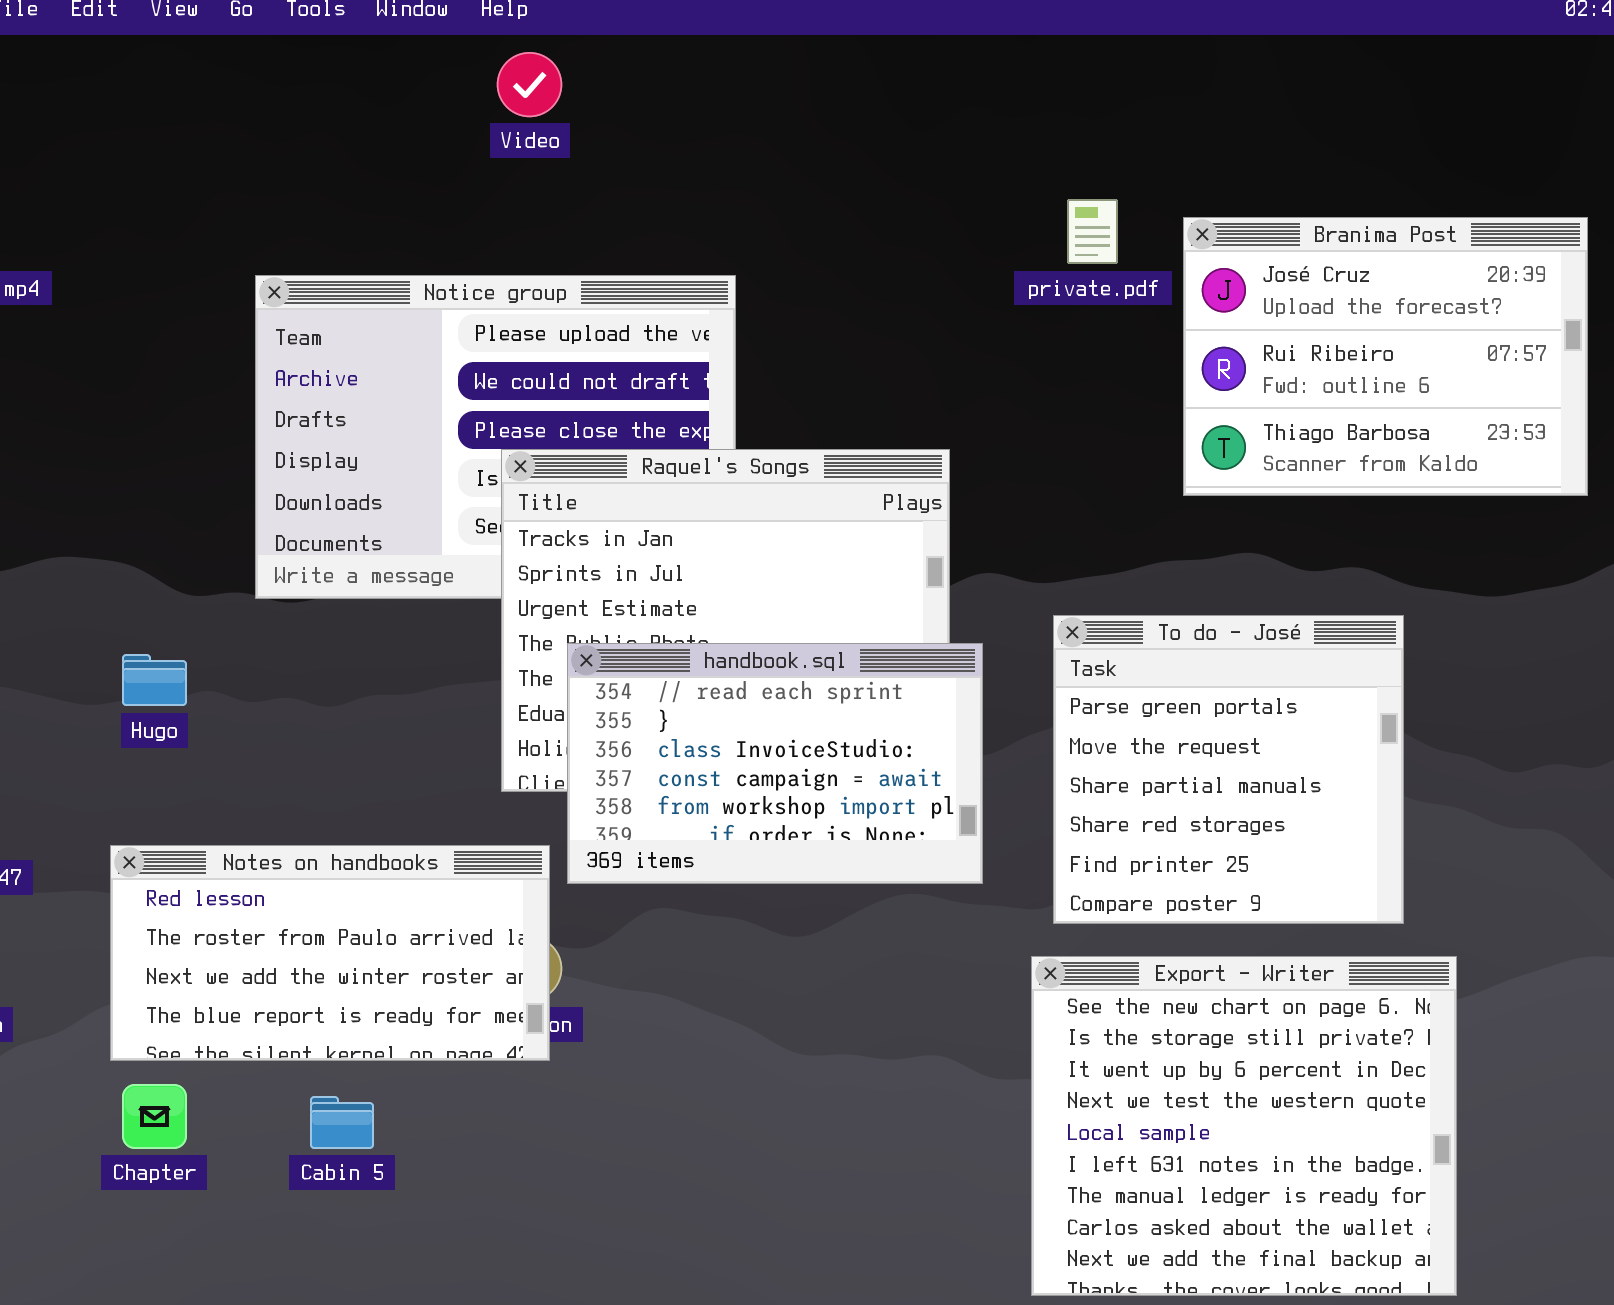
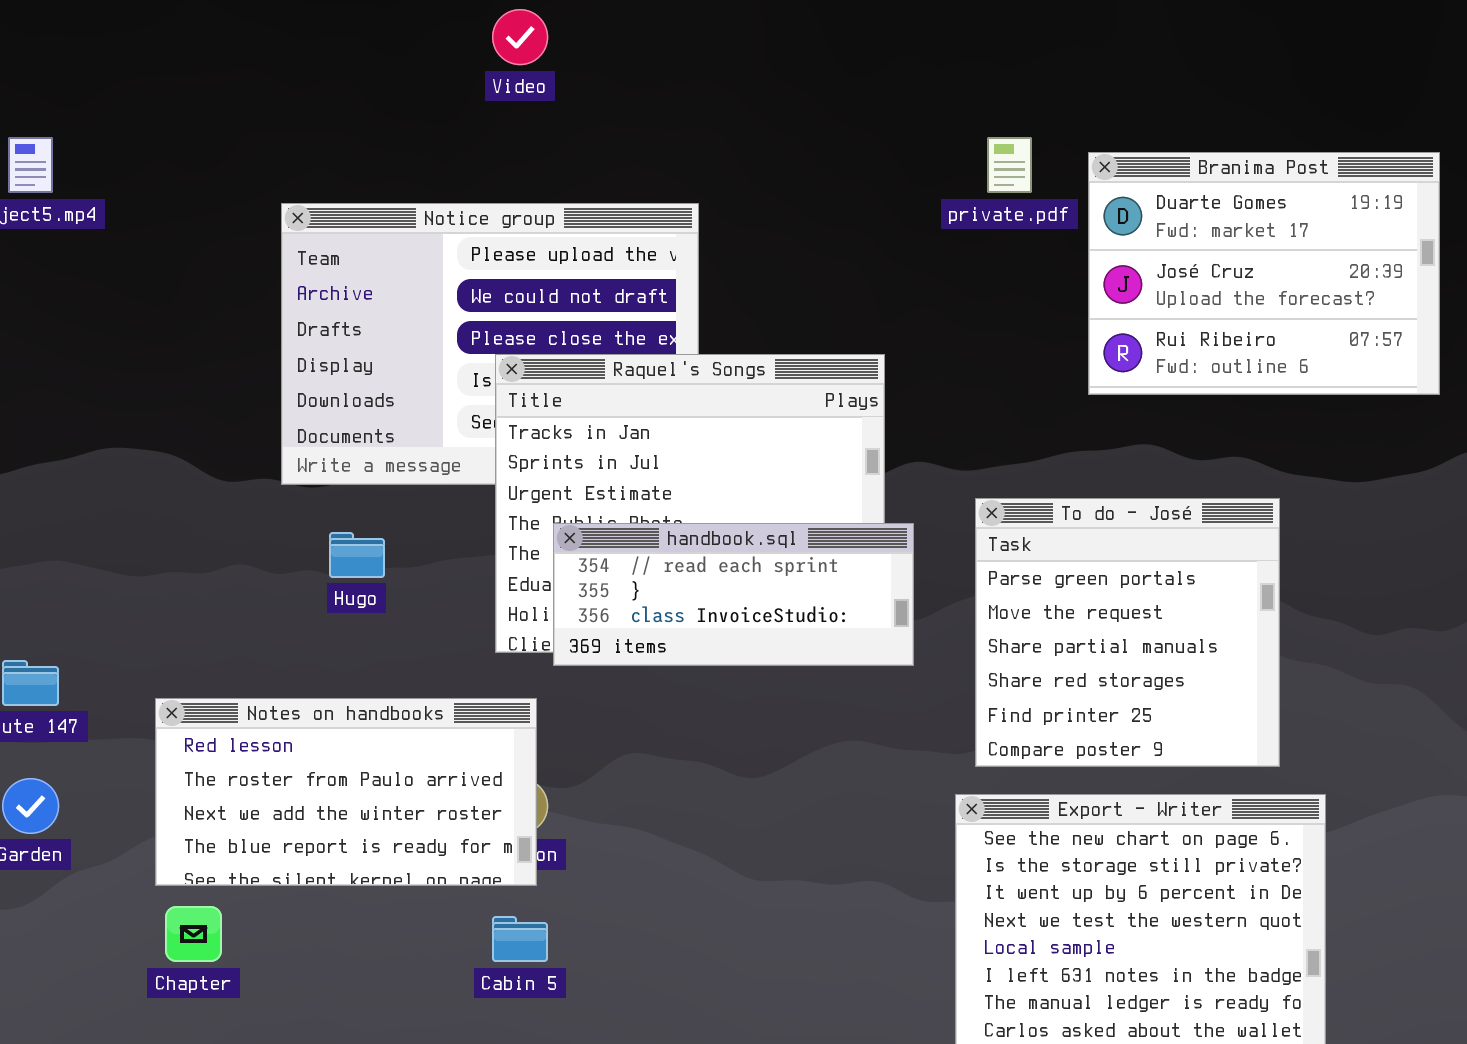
Branima Post: [1183,217,1588,496] -> [1088,152,1440,395], scrolled up 1 row
handbook.sql: [567,643,983,884] -> [553,523,914,666], resized
Hugo: [122,654,187,706] -> [329,532,385,578], moved
Cabin 5: [310,1096,374,1149] -> [492,916,548,962], moved

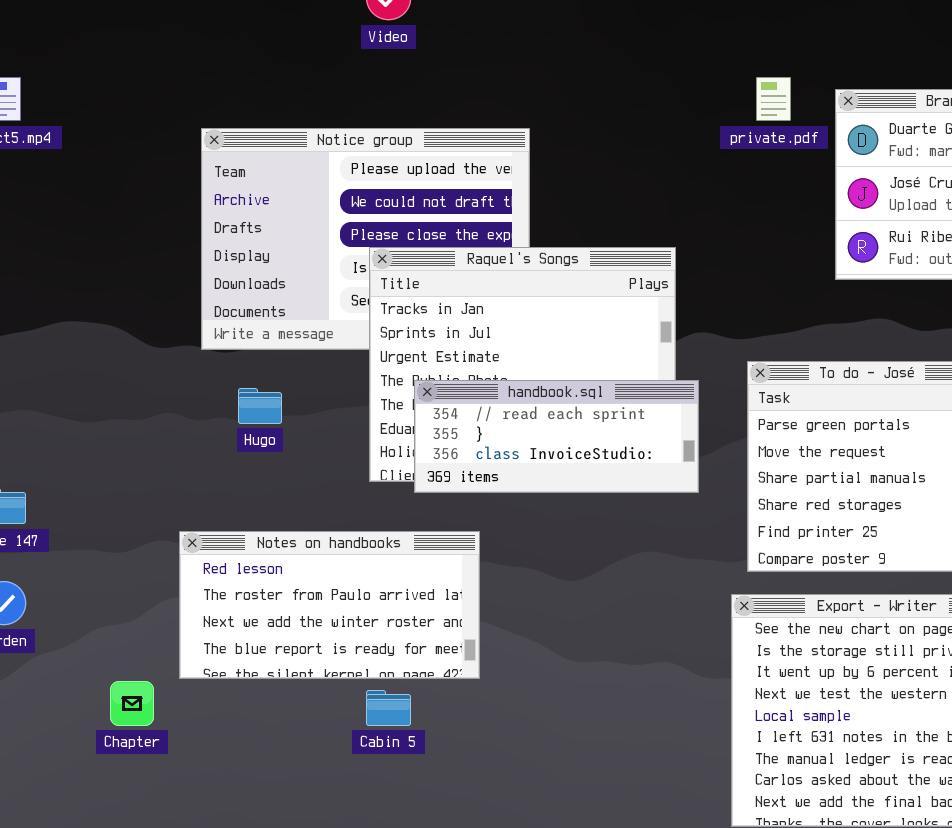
Notes on handbooks: [155,698,537,886] -> [179,531,480,679], moved

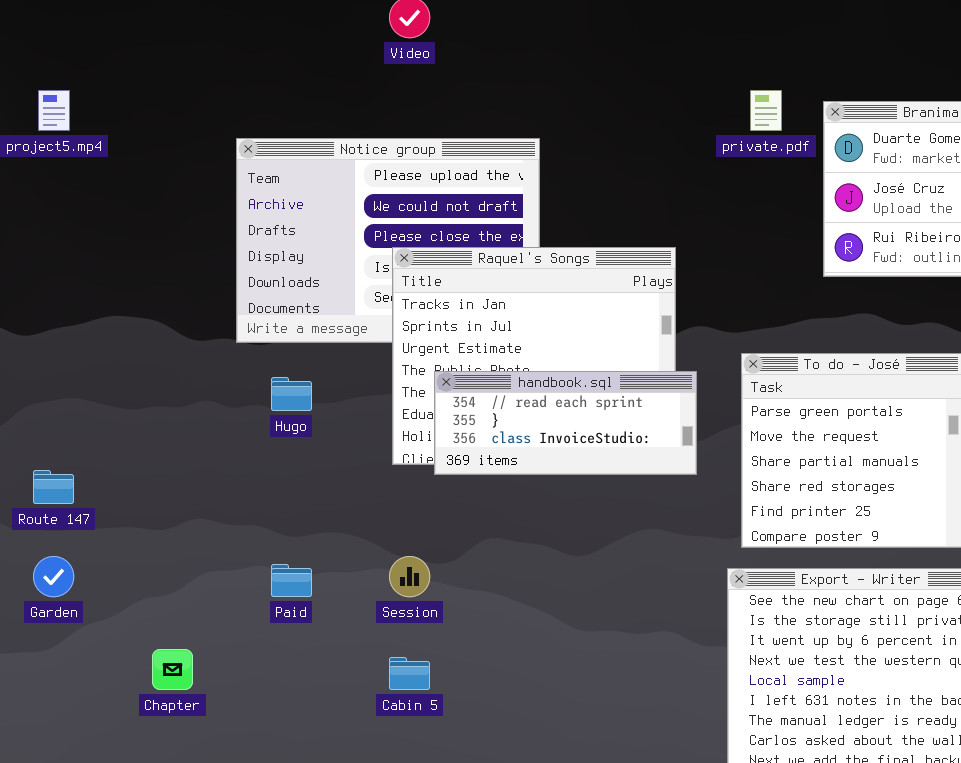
Notes on handbooks: [179,531,480,679] -> none, closed

